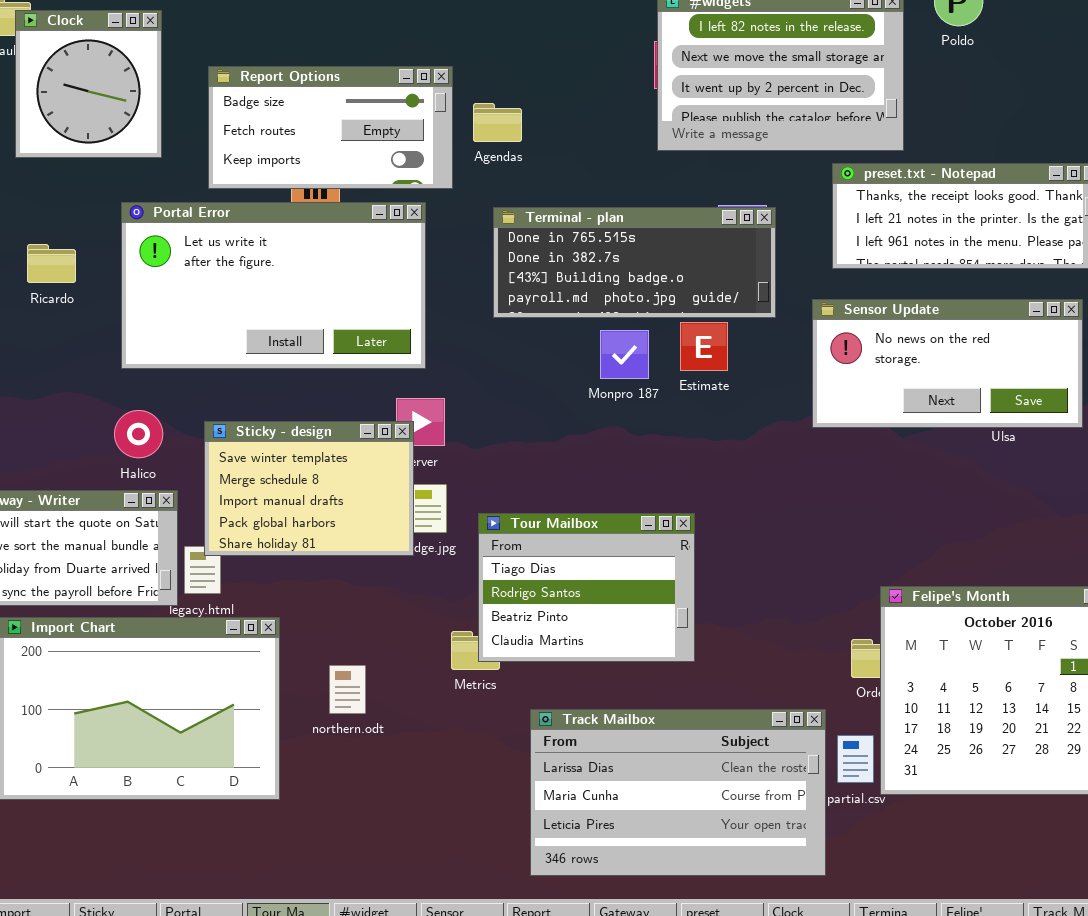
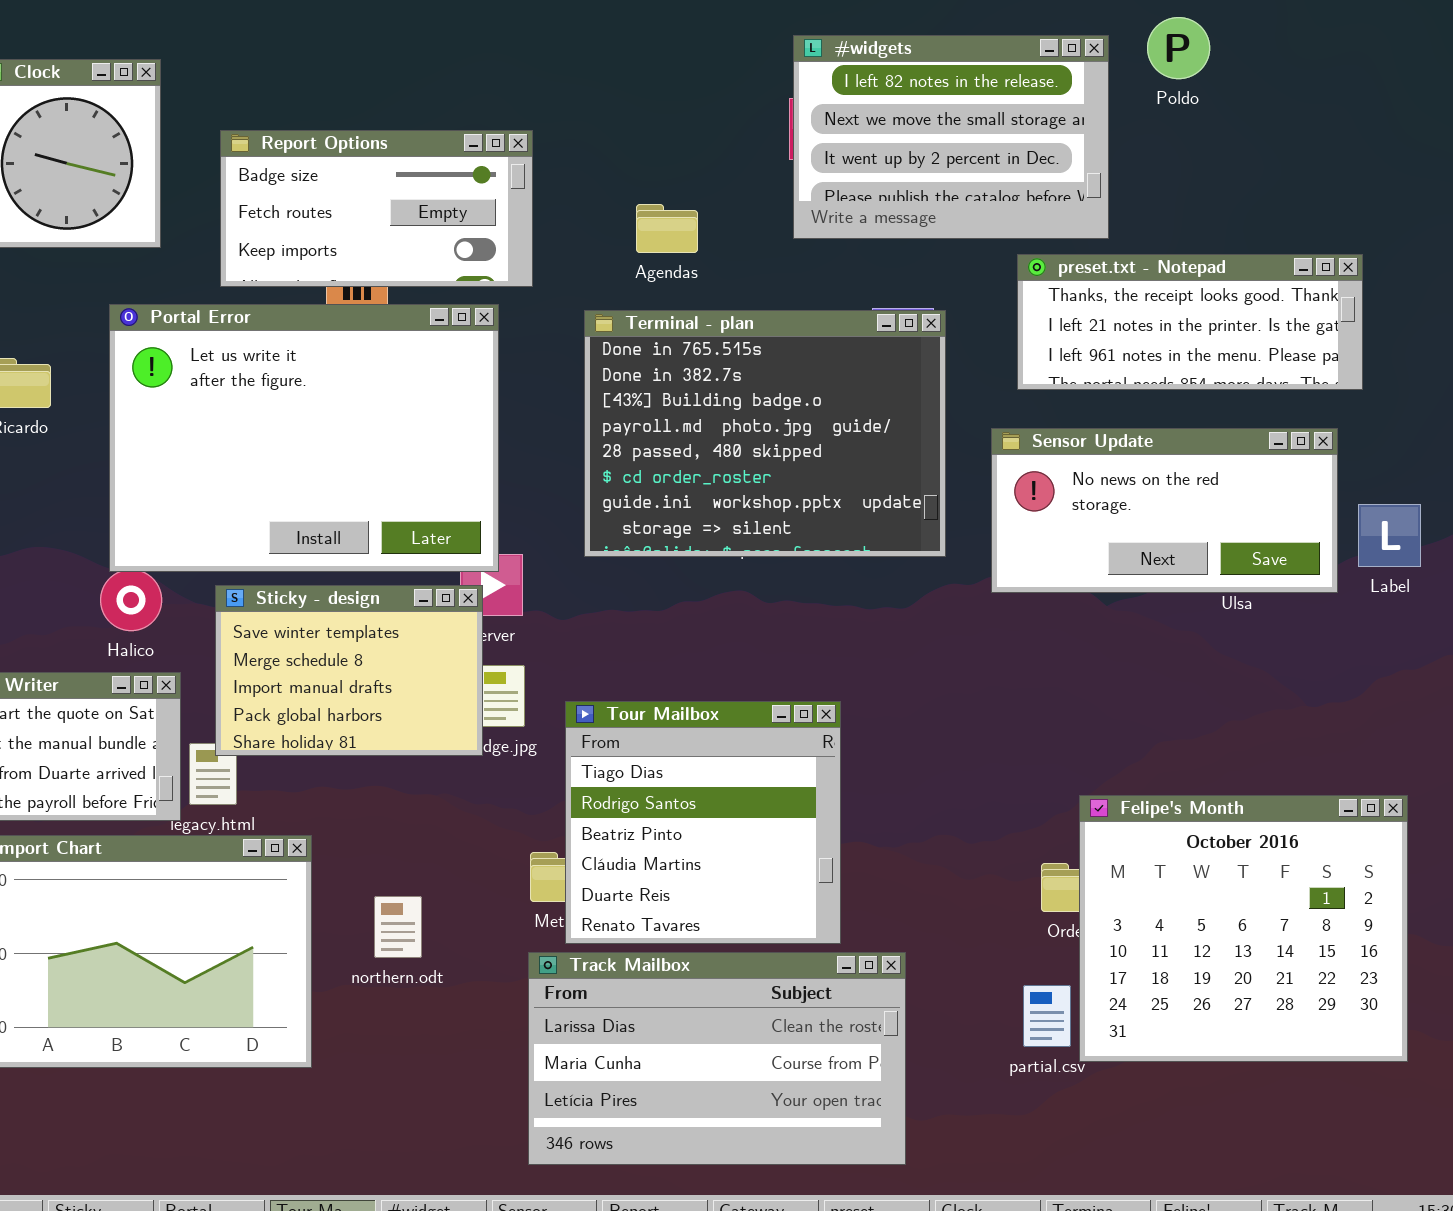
Agendas: [473,103,522,142] -> [636,204,698,253], moved
Portal Error: [121,202,426,369] -> [109,304,499,572], resized
Terminal - plan: [493,207,776,318] -> [584,310,946,557], resized
Tour Mailbox: [478,513,695,662] -> [565,701,841,944], resized
Track Mailbox: [530,709,826,876] -> [528,952,906,1165], moved

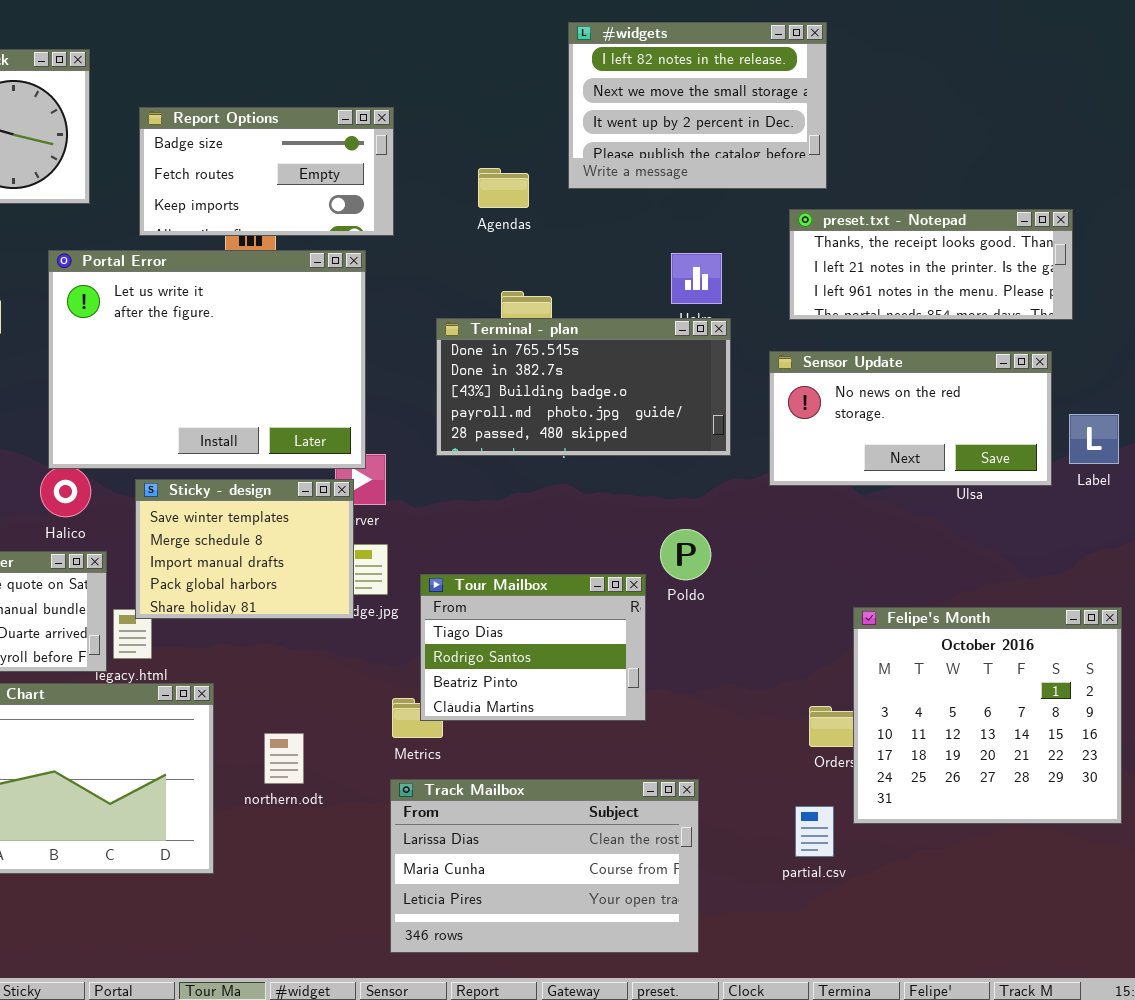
Poldo: [1147,17,1210,79] -> [660,529,711,580], moved
#widgets: [793,35,1109,239] -> [568,22,827,189], moved
Terminal - plan: [584,310,946,557] -> [436,318,731,456], resized
Tour Mailbox: [565,701,841,944] -> [420,574,646,721], resized
Felipe's Month: [1079,795,1408,1062] -> [853,607,1122,824], moved

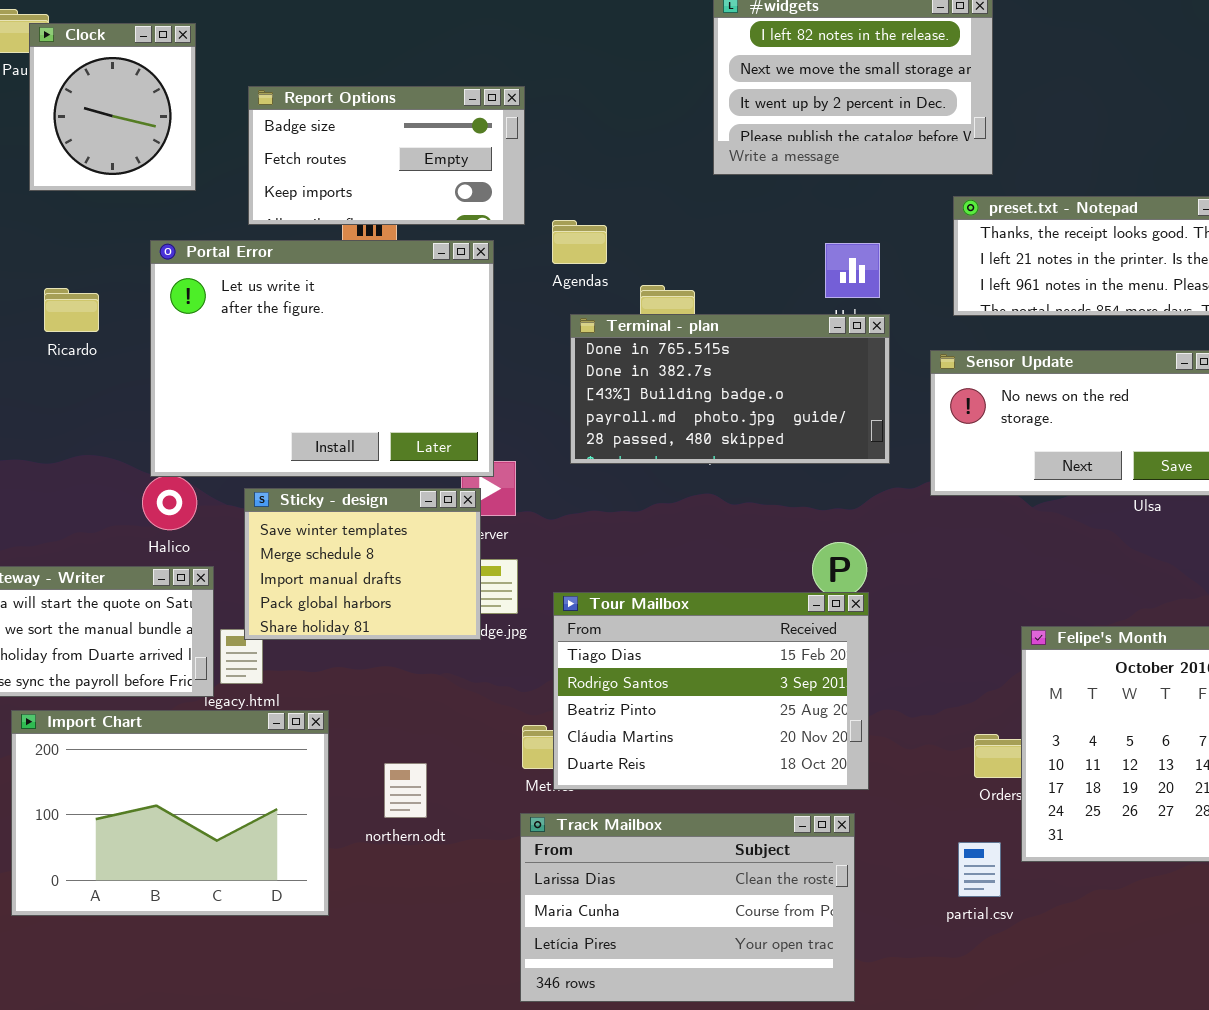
Agendas: [478,168,529,208] -> [552,220,607,264], moved
Tour Mailbox: [420,574,646,721] -> [553,592,869,790], resized

